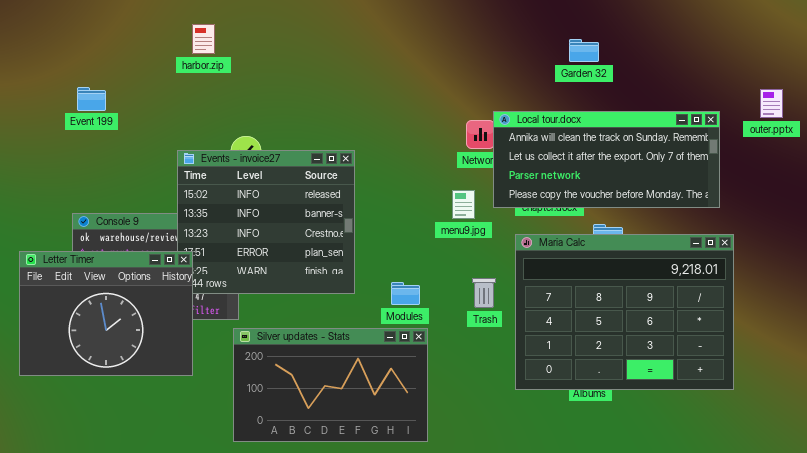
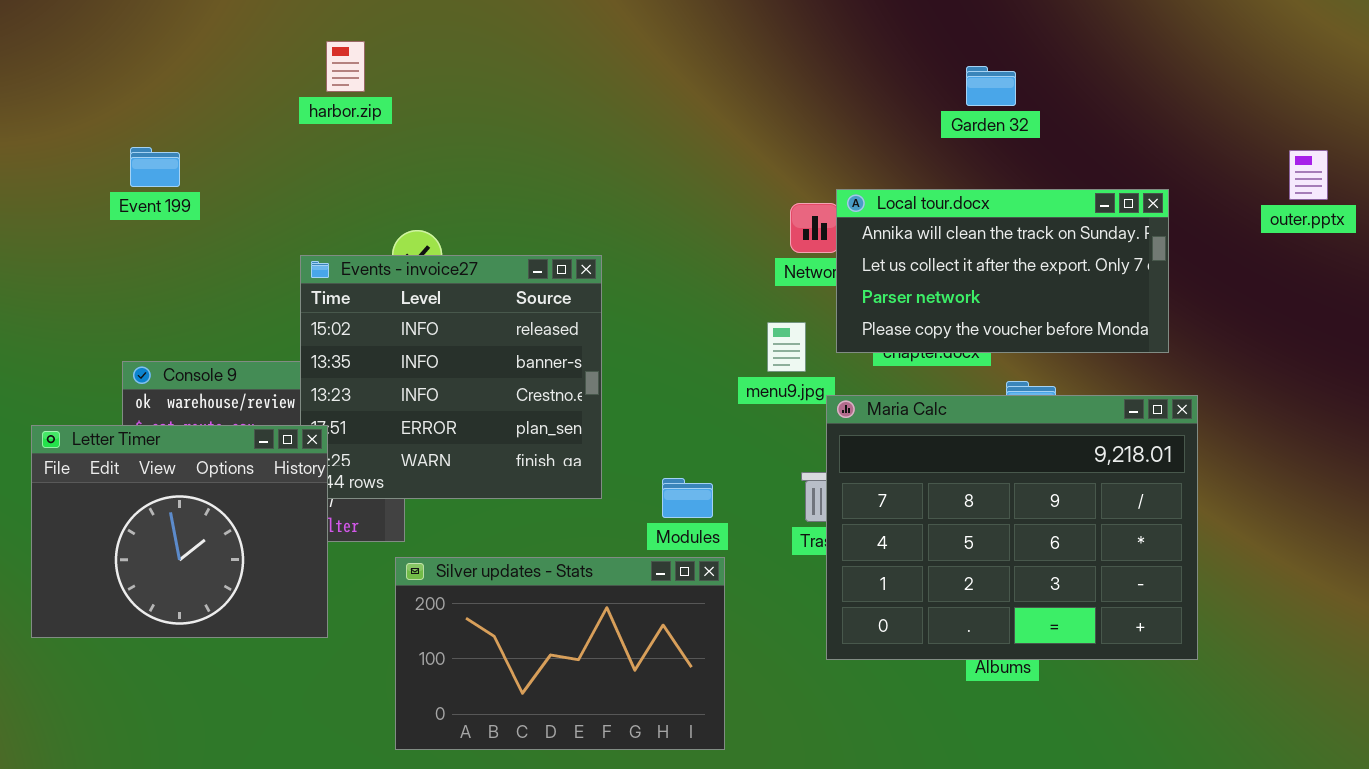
Local tour.docx: [493,111,720,208] -> [836,189,1169,353], resized
Maria Calc: [515,234,734,390] -> [826,395,1198,660], moved

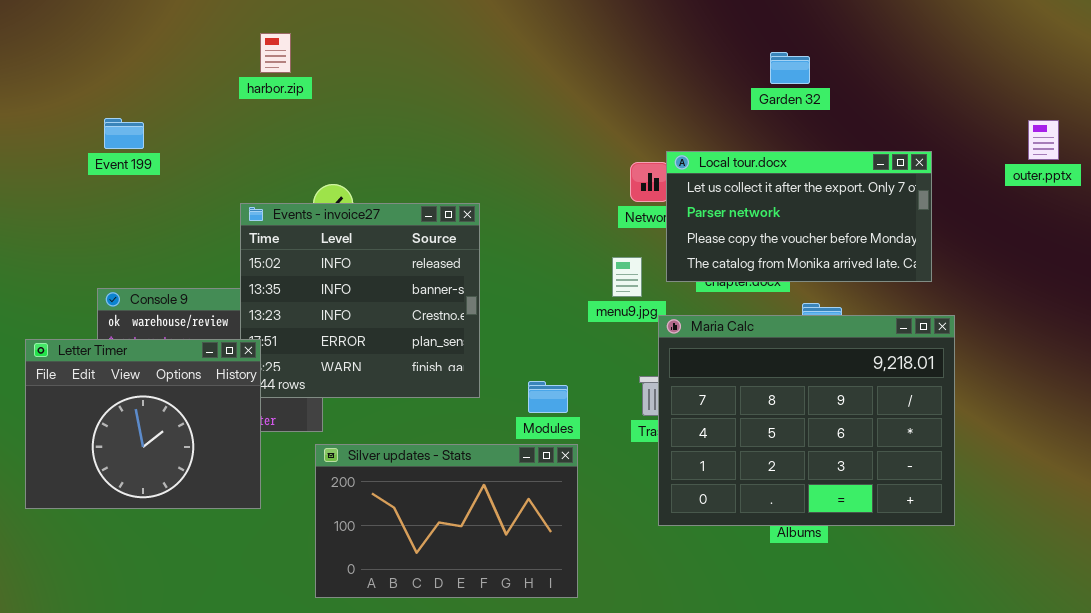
Local tour.docx: [836,189,1169,353] -> [666,151,932,282], scrolled down 1 row

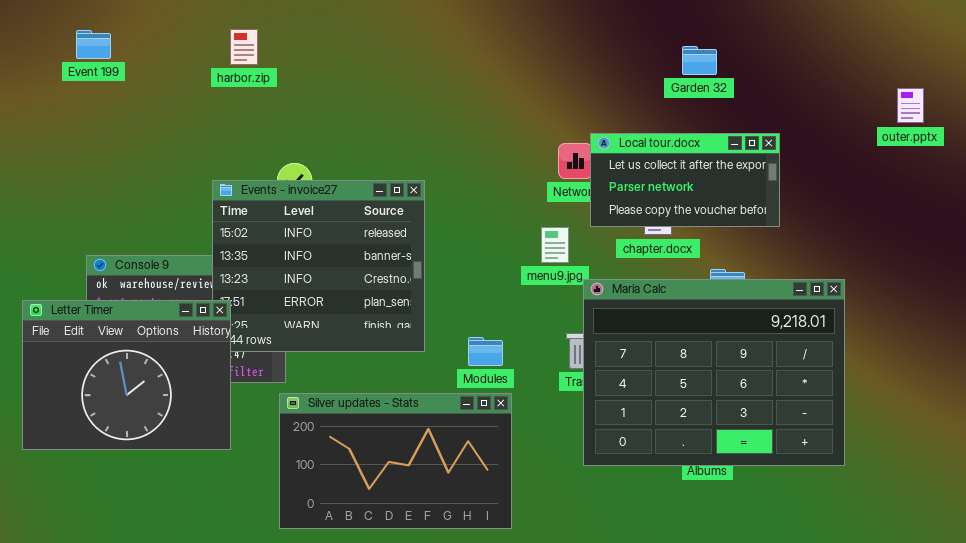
Event 199: [104,118,144,149] -> [76,30,111,59], moved
outer.pptx: [1028,120,1059,160] -> [897,88,924,123], moved
Local tour.docx: [666,151,932,282] -> [590,133,780,227], resized

